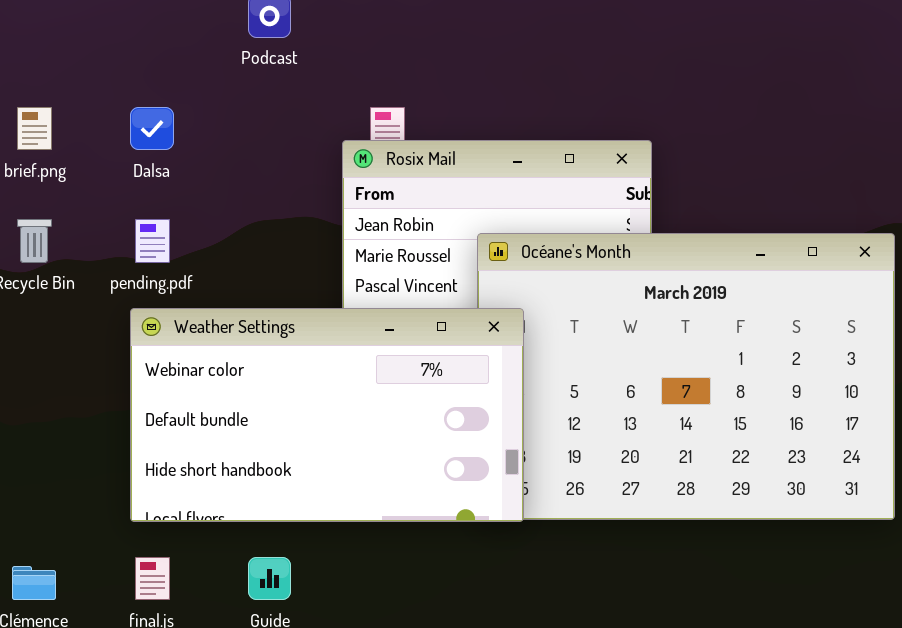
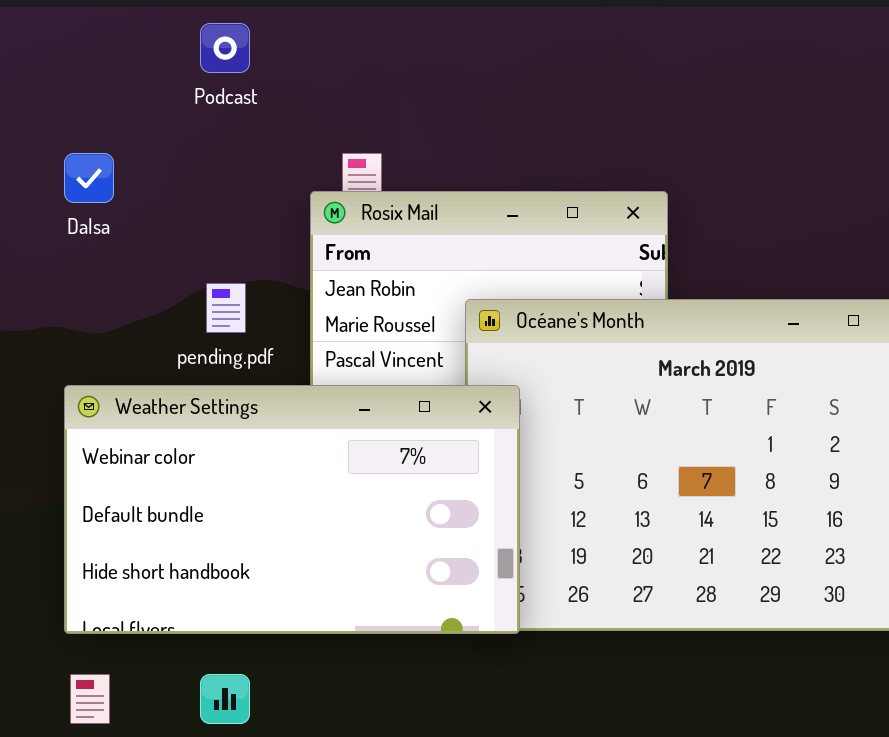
pending.pdf: [135,219,170,263] -> [206,283,246,333], moved

